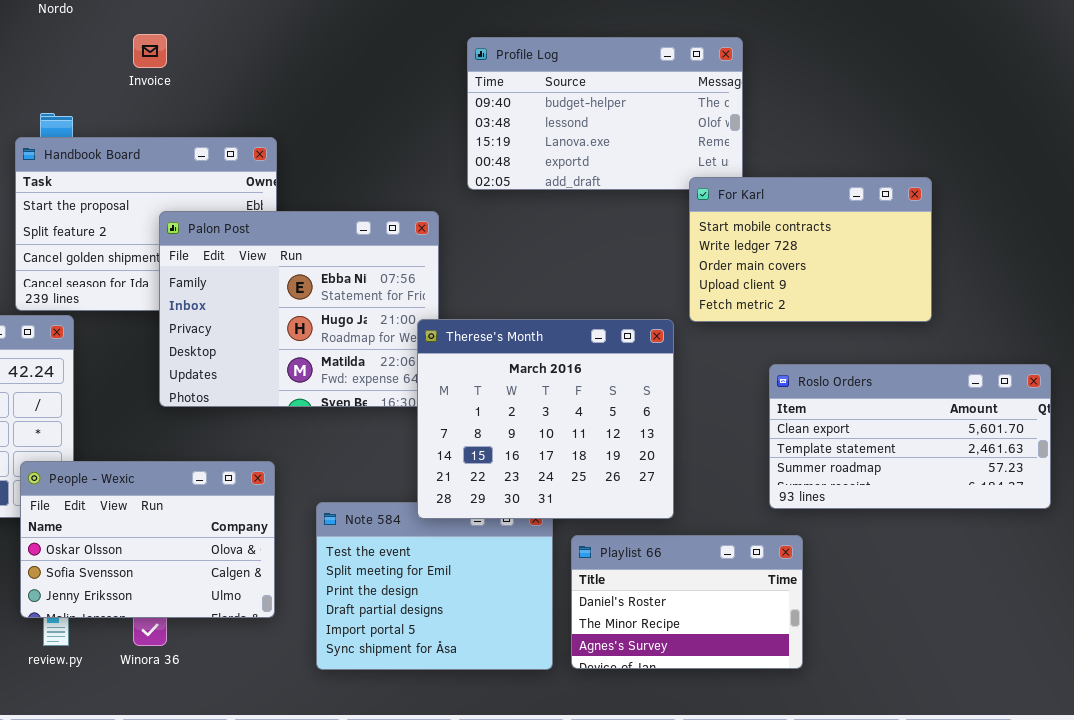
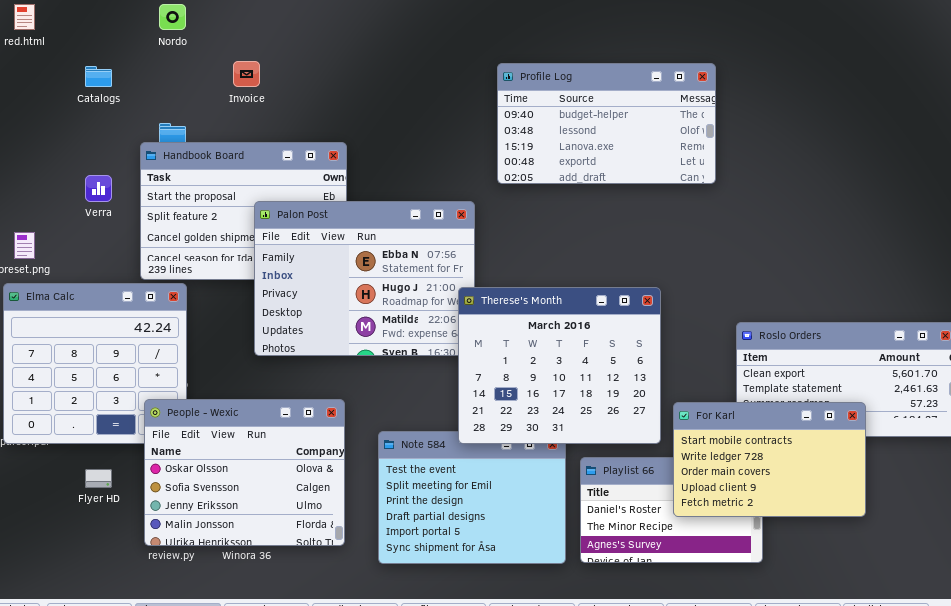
For Karl: [689,177,932,322] -> [673,402,866,517], moved
People - Wexic: [20,461,275,618] -> [144,399,345,546], resized

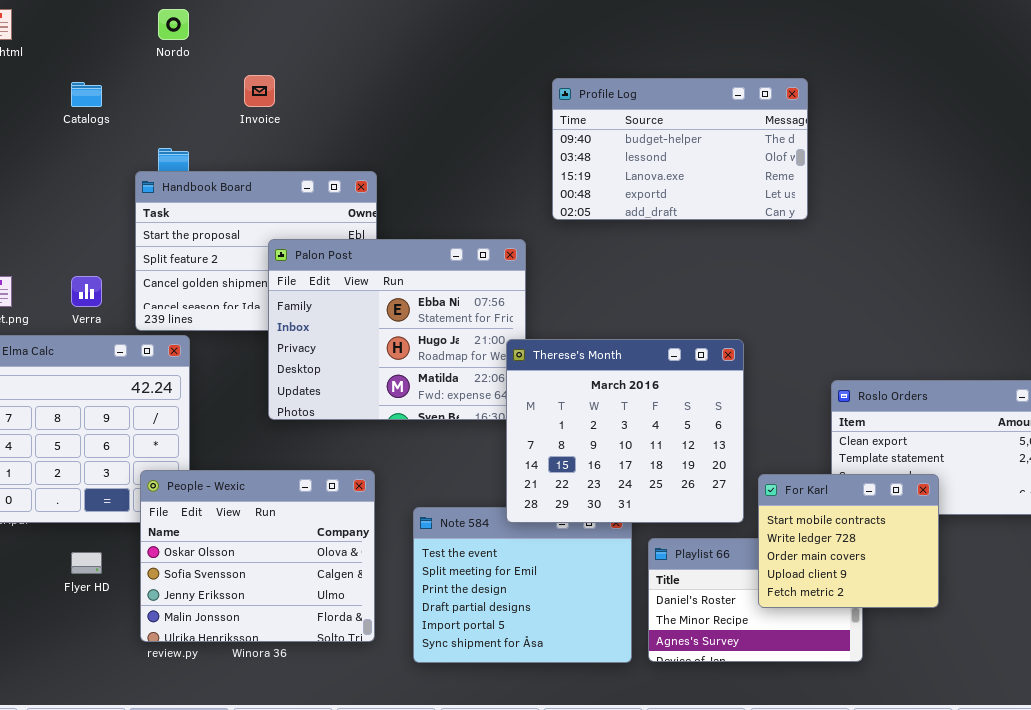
Verra: [85,175,112,202] -> [71,276,102,307], moved
For Karl: [673,402,866,517] -> [758,474,939,608], resized

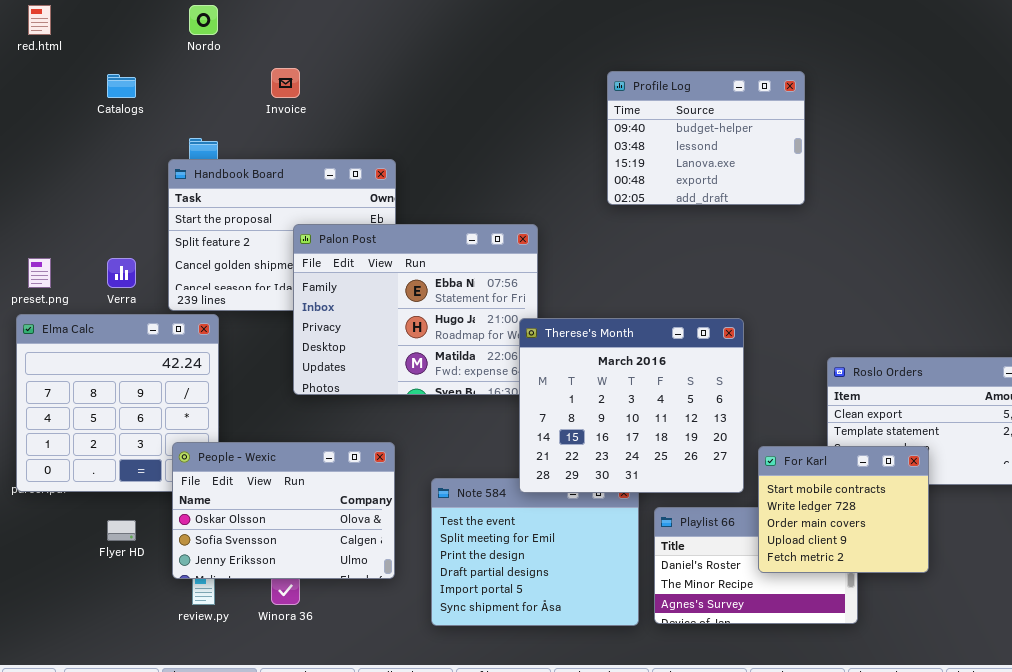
Profile Log: [552,78,808,220] -> [607,71,805,205], resized
People - Wexic: [140,470,375,642] -> [172,442,395,579], resized

